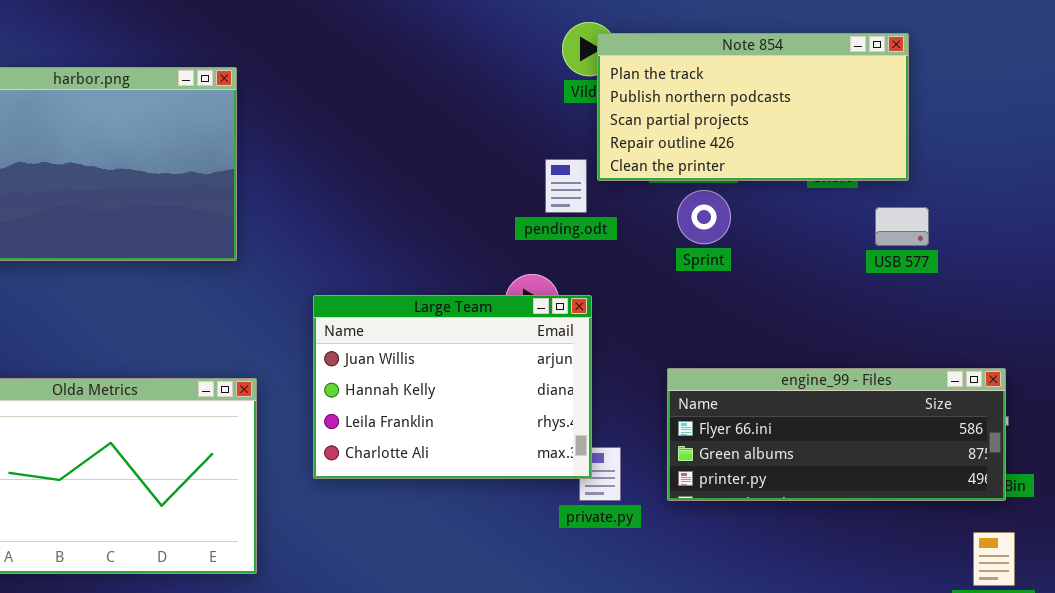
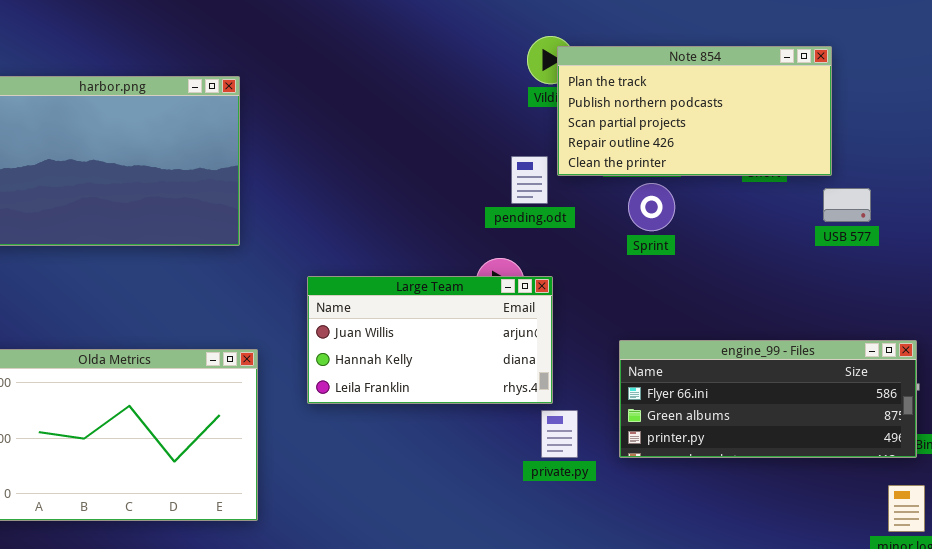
USB 577: [875,207,929,246] -> [823,188,871,222], moved
Large Team: [313,295,592,479] -> [307,276,553,404], resized

